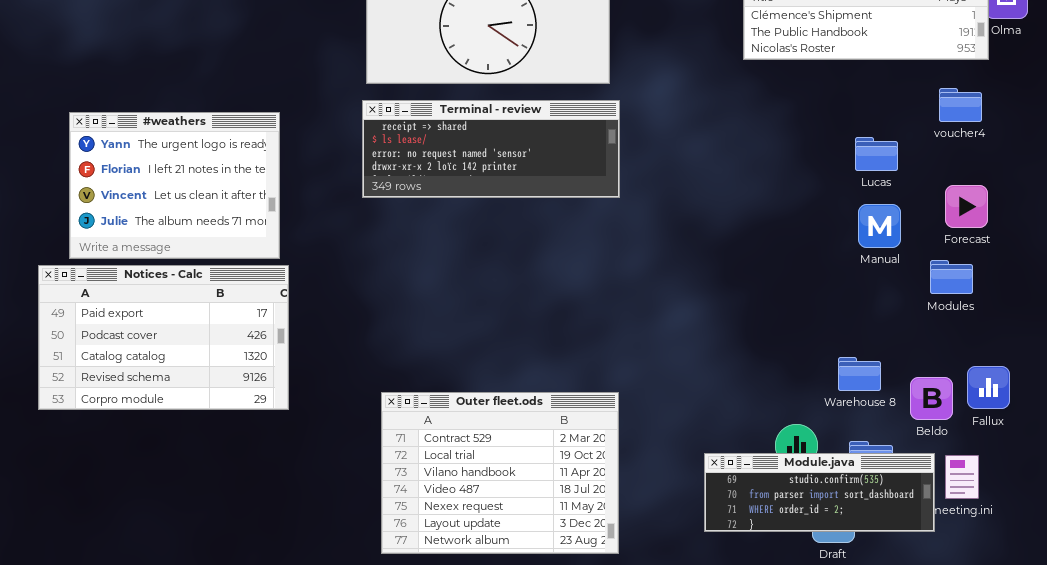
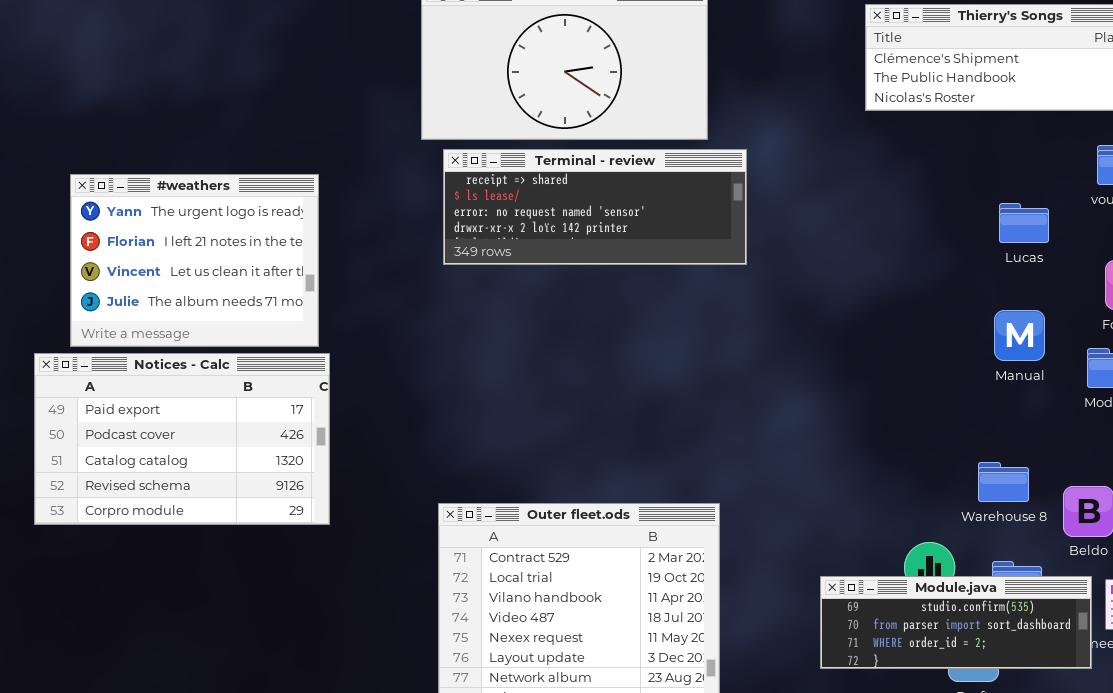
Terminal - review: [362,100,620,198] -> [443,149,747,265], moved
Manual: [858,204,901,248] -> [994,310,1045,361], moved

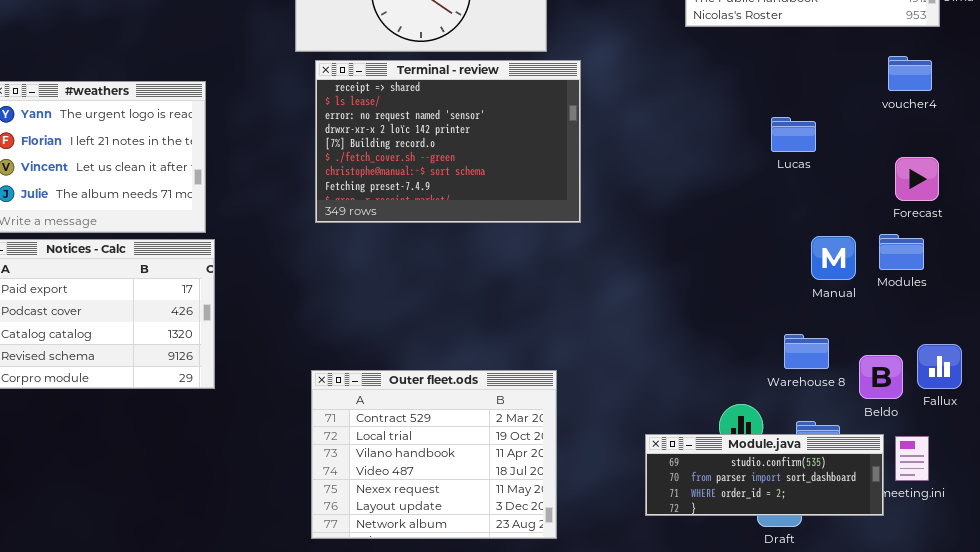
Terminal - review: [443,149,747,265] -> [315,60,581,223], resized
Lucas: [999,203,1049,243] -> [771,117,816,152], moved
Manual: [994,310,1045,361] -> [811,236,856,280], moved

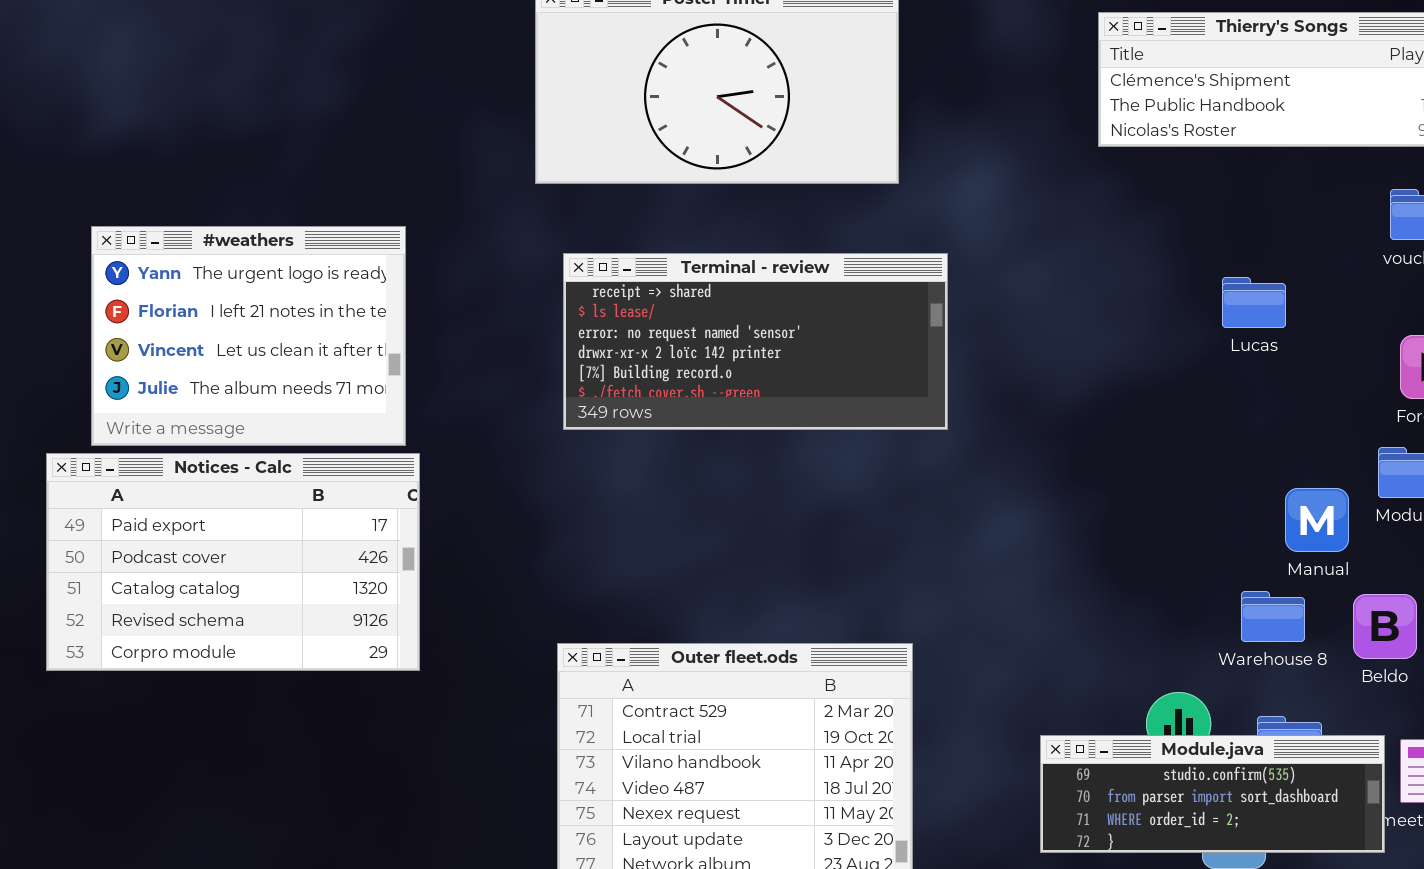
Terminal - review: [315,60,581,223] -> [563,253,948,430], resized
Manual: [811,236,856,280] -> [1285,488,1349,552], moved
Beldo: [859,355,903,399] -> [1353,594,1417,659], moved

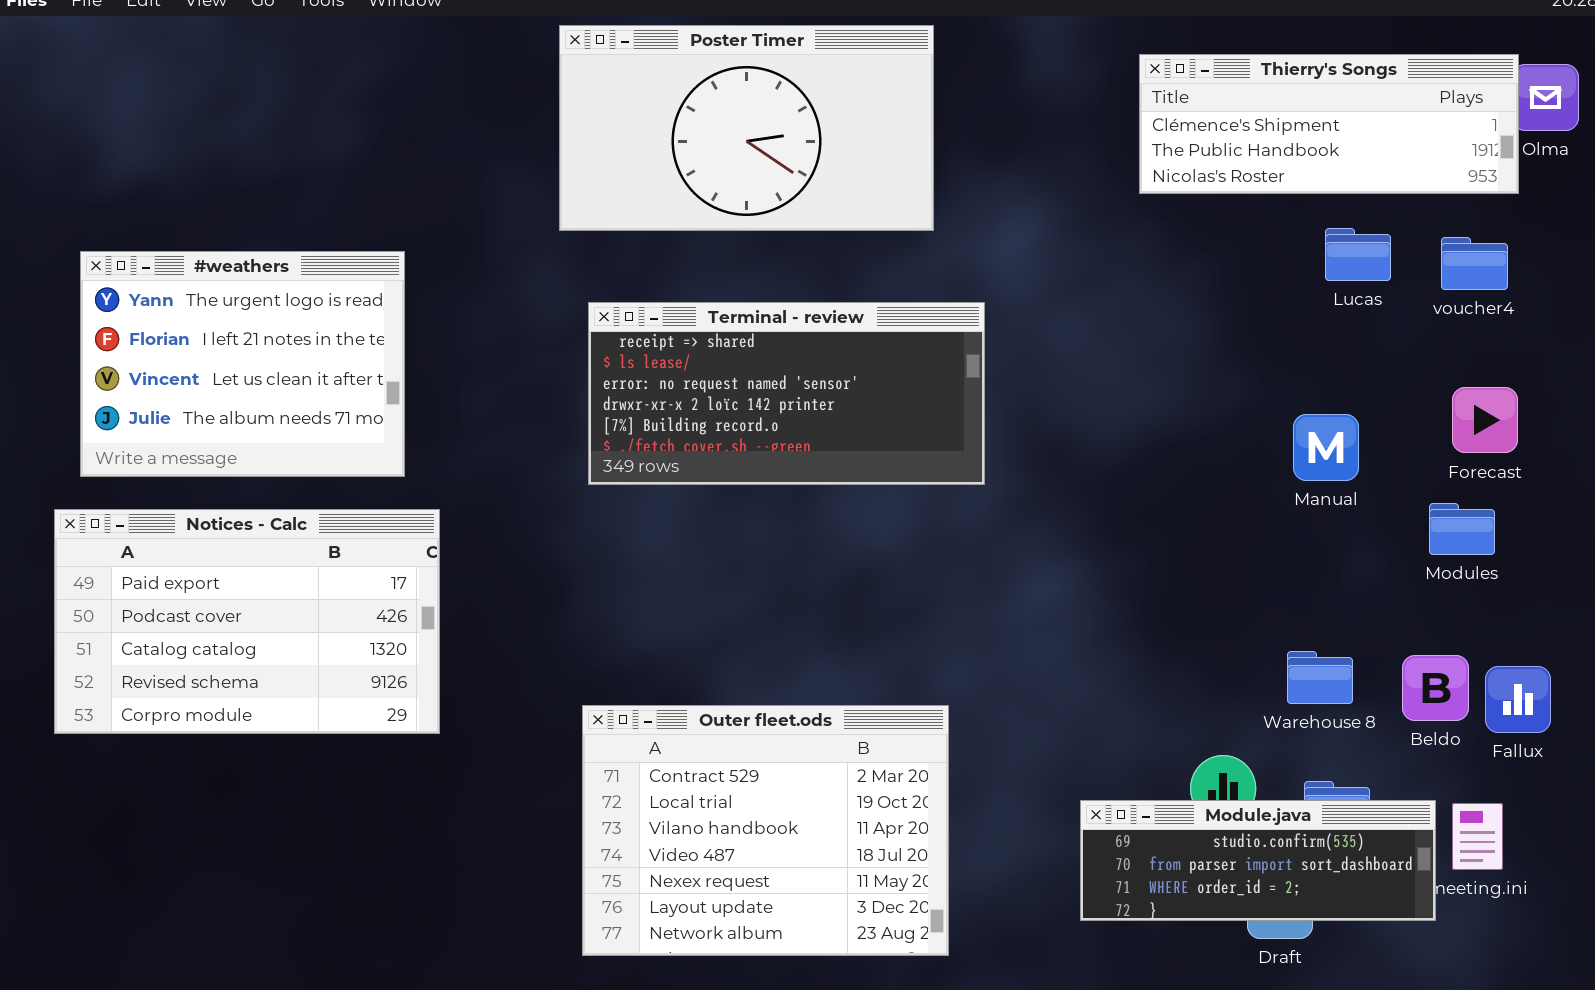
#weathers: [91,226,406,446] -> [80,251,405,477], moved
Lucas: [1222,277,1286,328] -> [1325,228,1391,281], moved
Manual: [1285,488,1349,552] -> [1293,414,1359,481], moved

